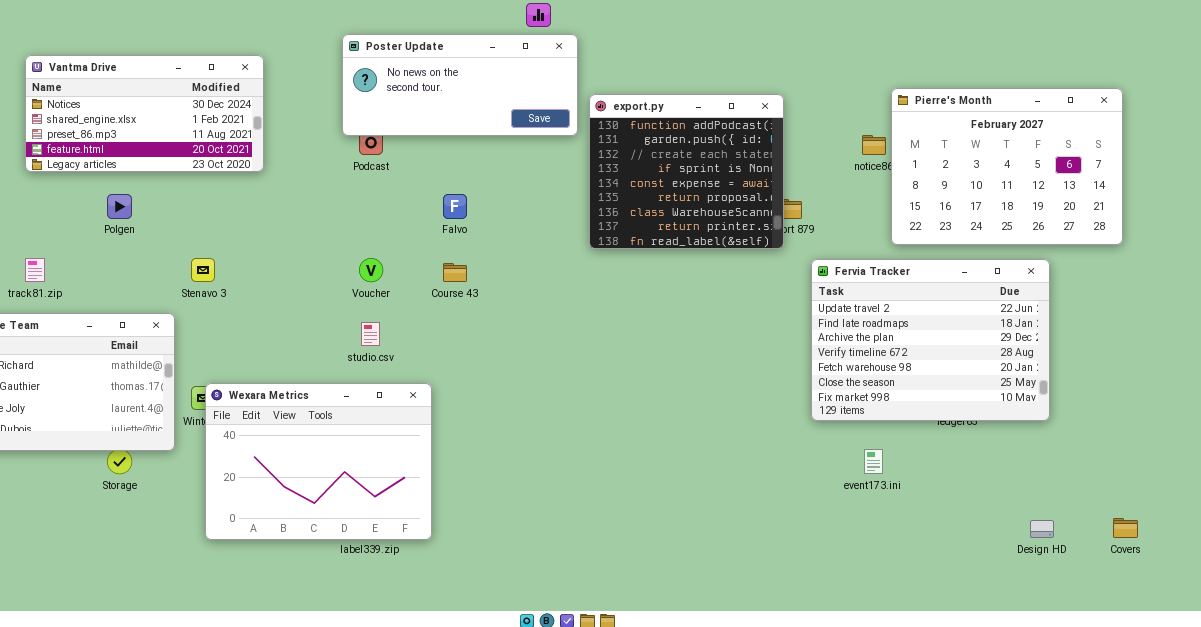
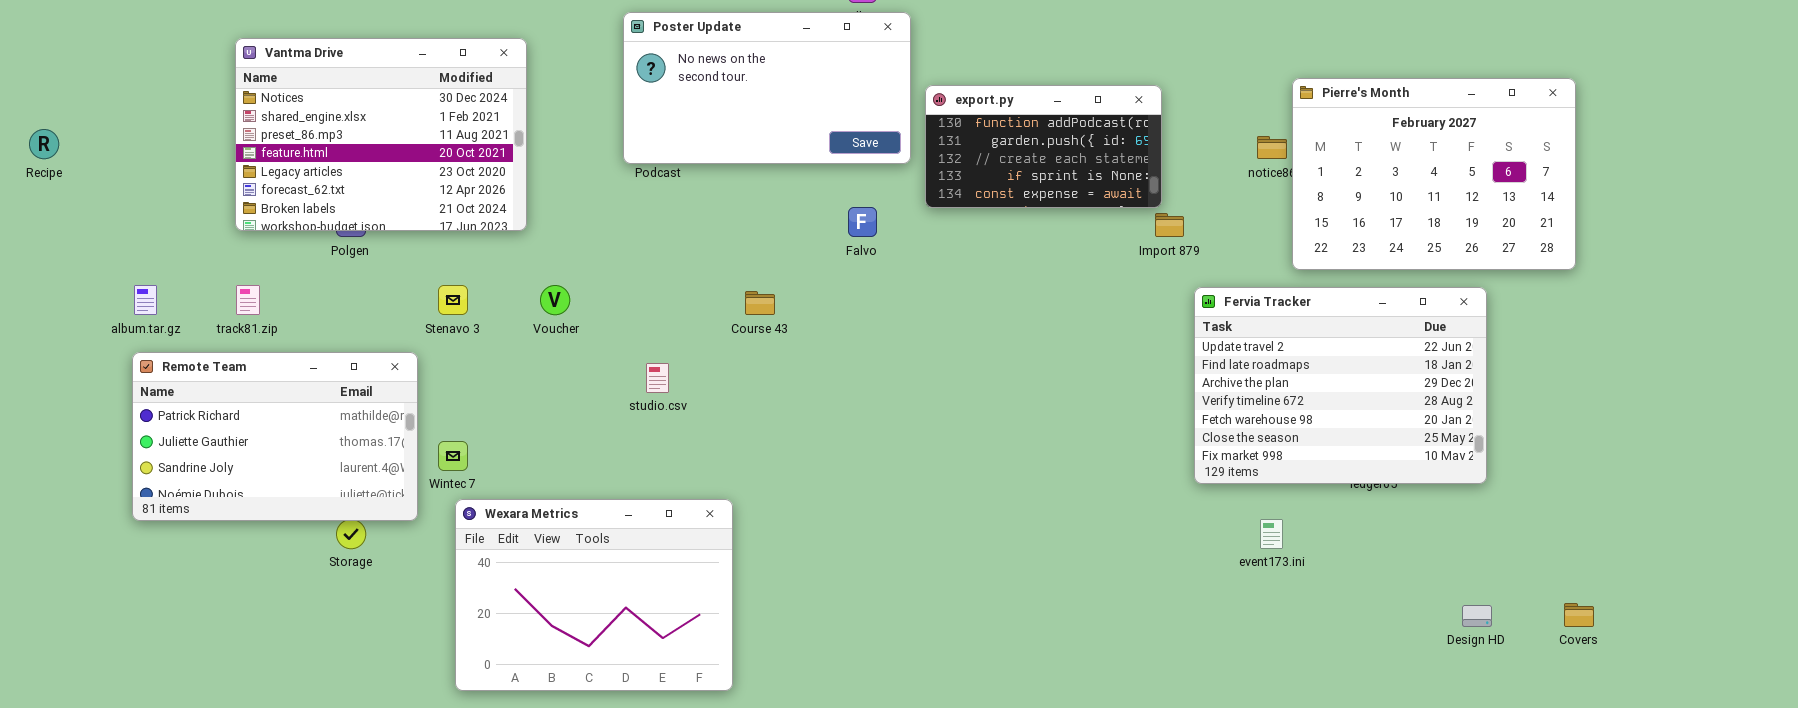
Poster Update: [342,34,578,136] -> [623,12,911,164], resized
Vantma Drive: [25,55,264,172] -> [235,38,527,231], resized
export.py: [589,94,784,249] -> [925,85,1162,208], resized
Falvo: [443,194,467,219] -> [848,207,877,237], moved
Voucher: [359,258,383,282] -> [540,285,570,315], moved
Wexara Metrics: [205,383,432,540] -> [455,499,733,691], moved

